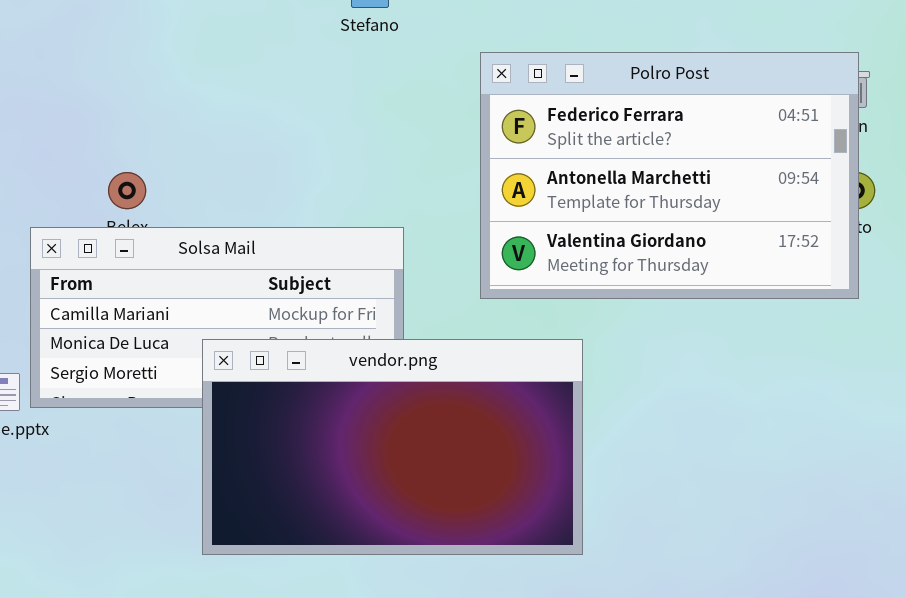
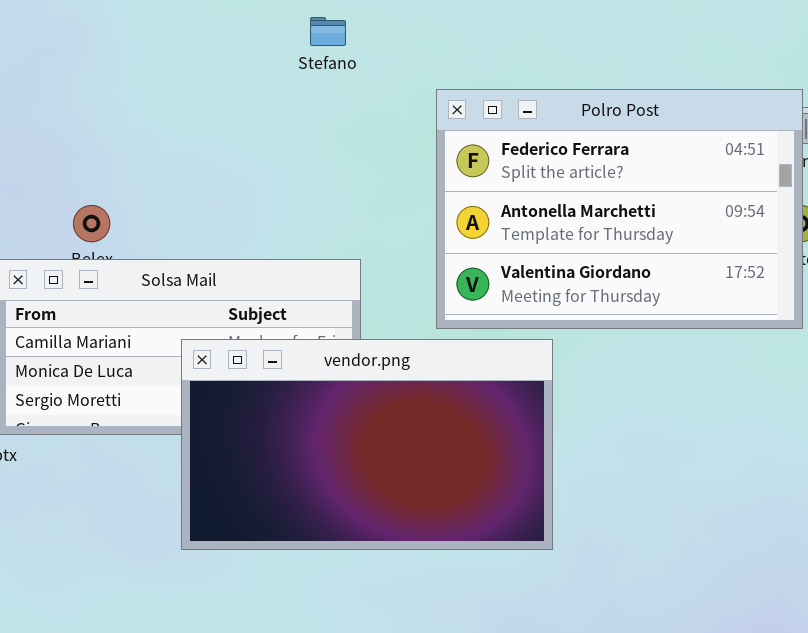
vendor.png: [202,339,583,555] -> [181,339,553,550], moved

